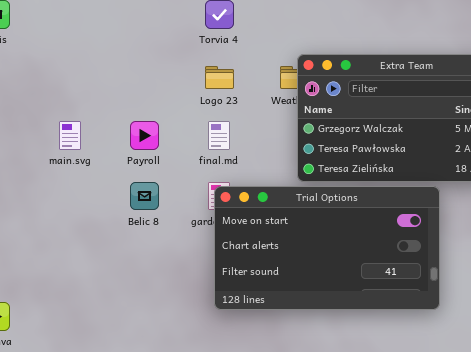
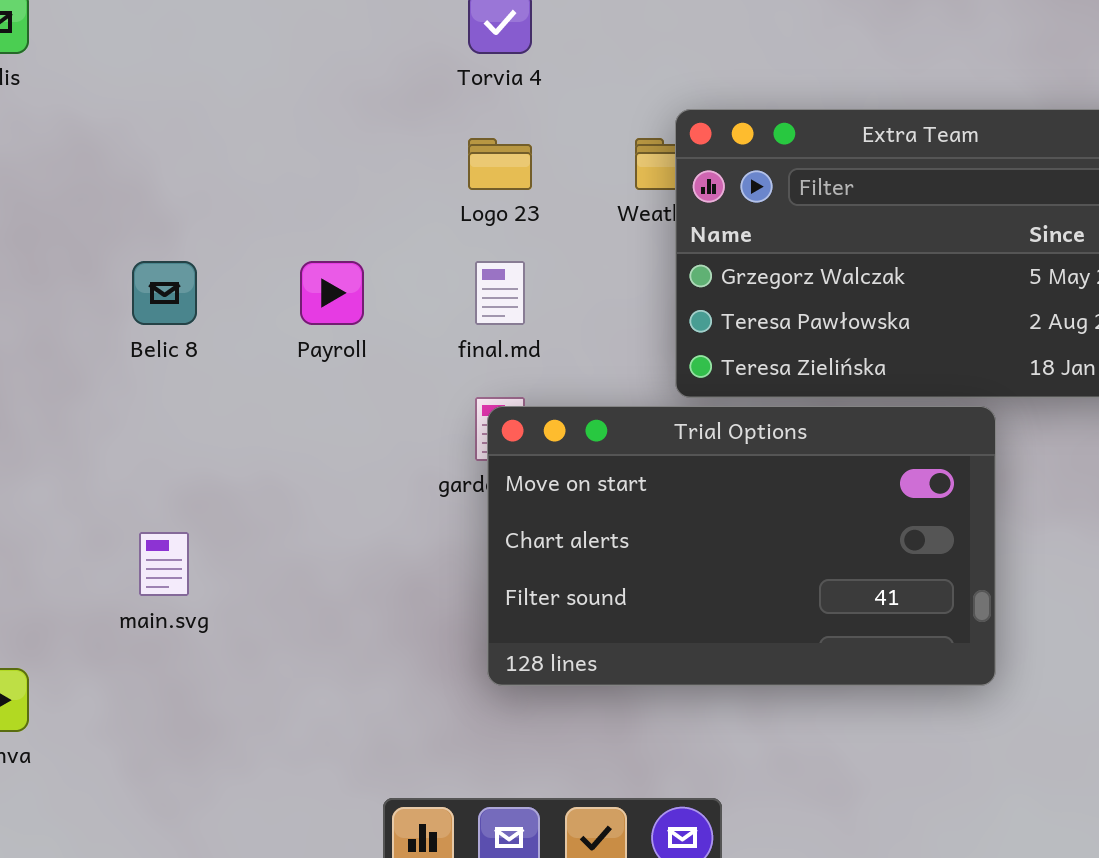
main.svg: [59,121,81,150] -> [139,532,189,596], moved
Belic 8: [130,182,159,210] -> [132,261,197,325], moved

